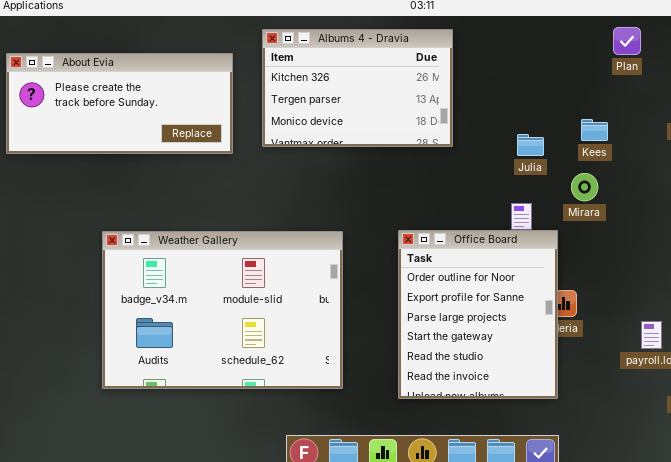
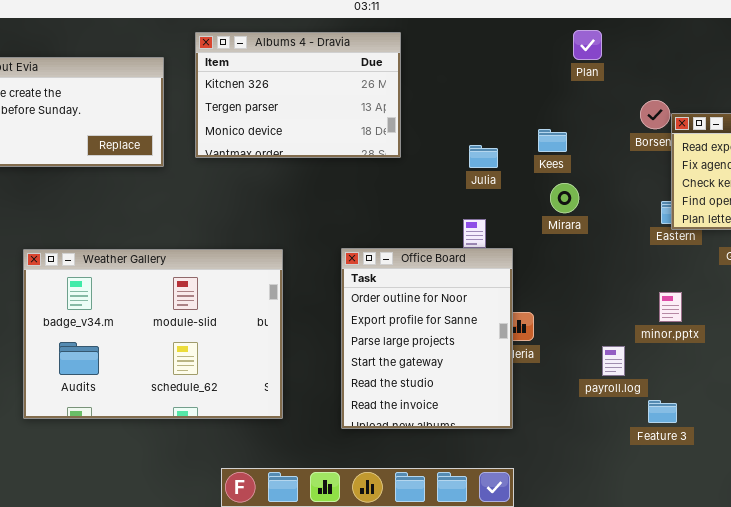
Mirara: [571,173,598,201] -> [550,183,579,213], moved

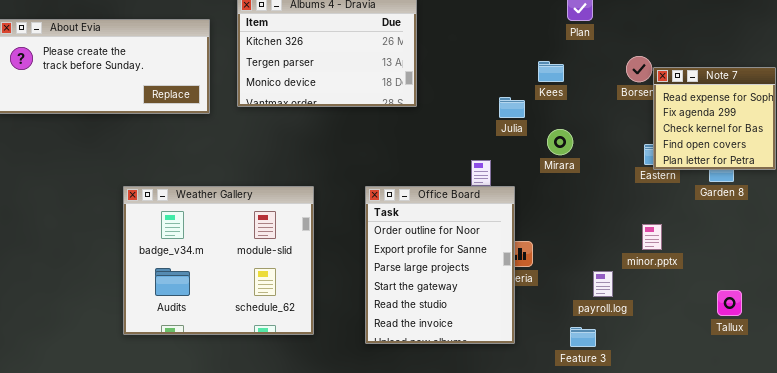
Kees: [538,129,567,152] -> [538,61,564,82], moved
Julia: [469,145,498,168] -> [499,97,525,118], moved
Weather Gallery: [23,249,283,419] -> [123,186,314,335], resized
Feature 3: [648,400,677,423] -> [570,327,596,347], moved

